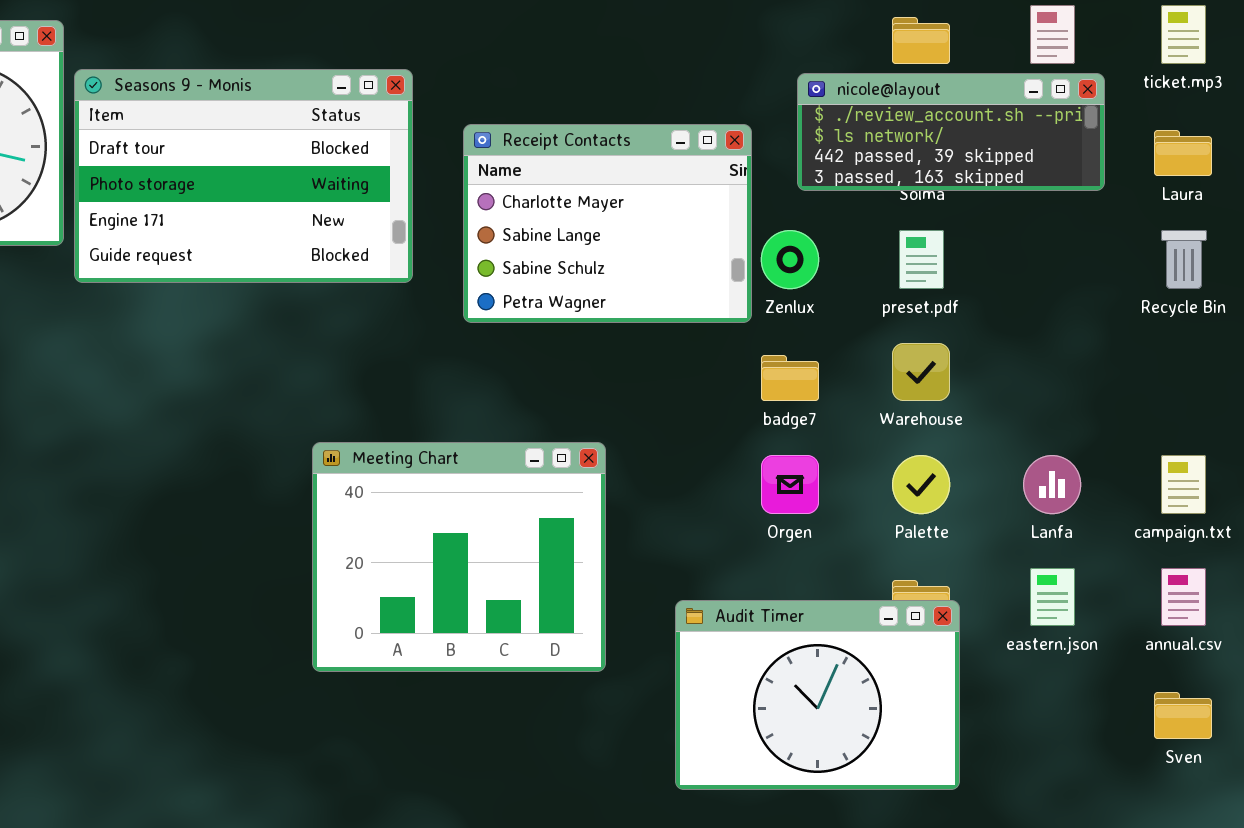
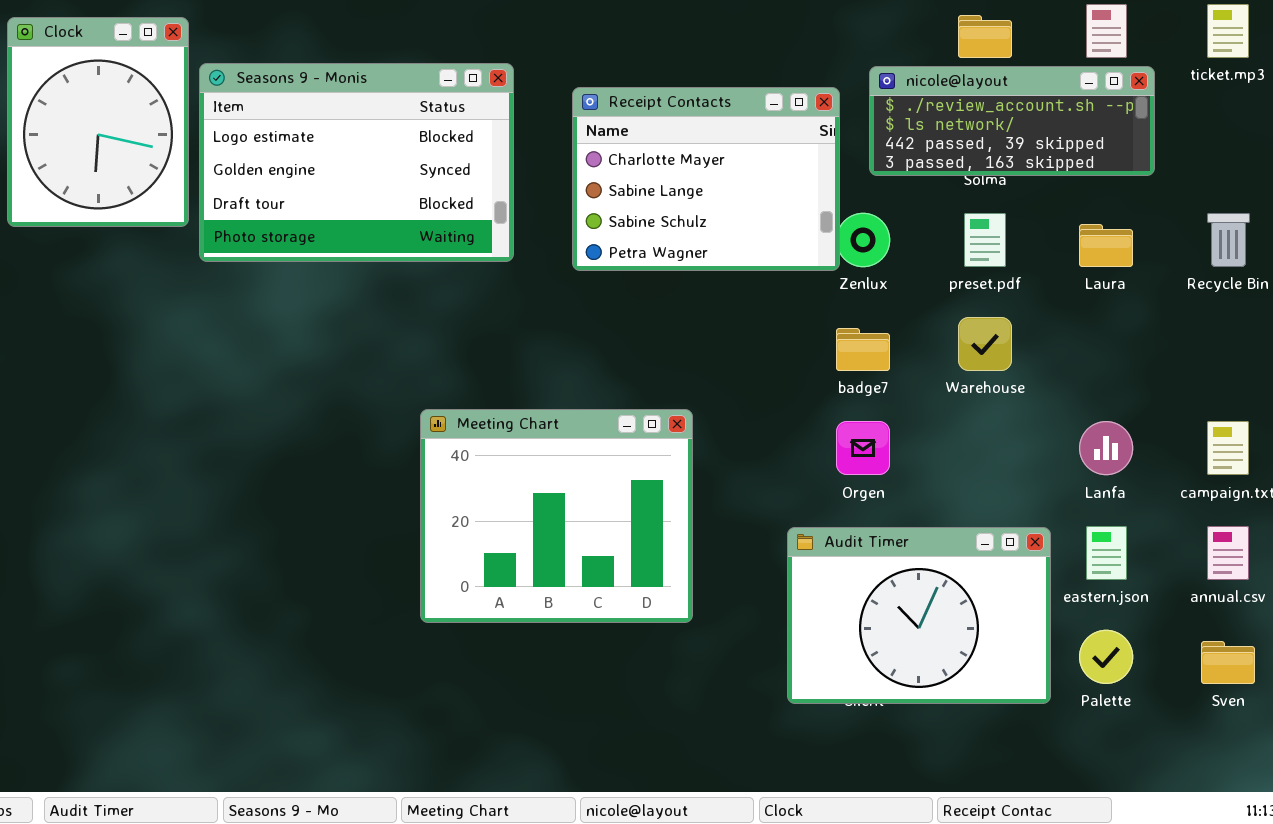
Seasons 9 - Monis: [74,69,413,283] -> [199,63,514,262], scrolled up 2 rows
Receipt Contacts: [463,124,752,323] -> [572,87,840,271], moved
Laura: [1154,130,1212,176] -> [1079,224,1133,267], moved
Palette: [892,455,950,514] -> [1079,630,1133,684], moved
Audit Timer: [675,600,960,790] -> [787,527,1051,704], moved

